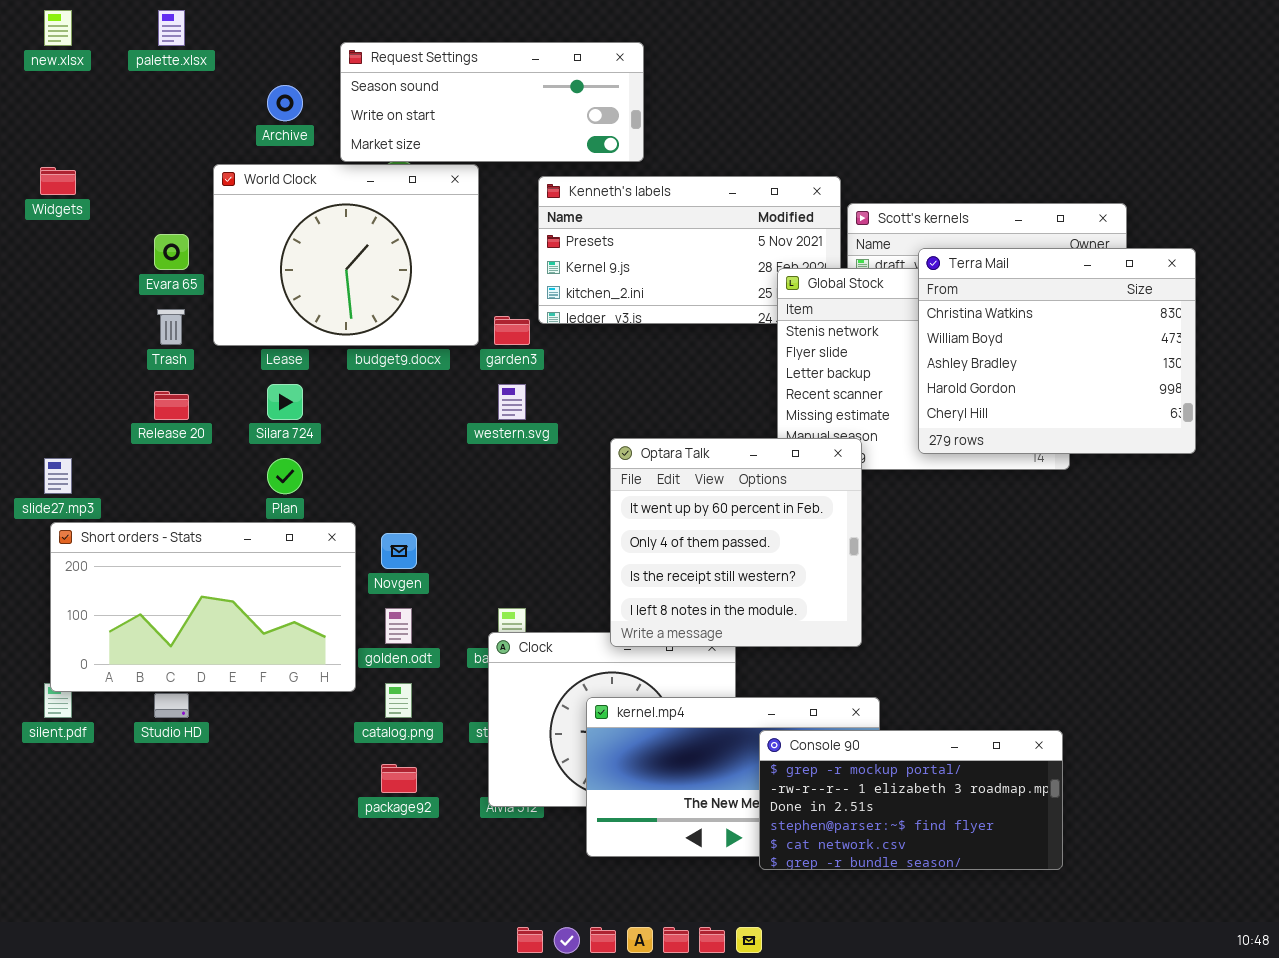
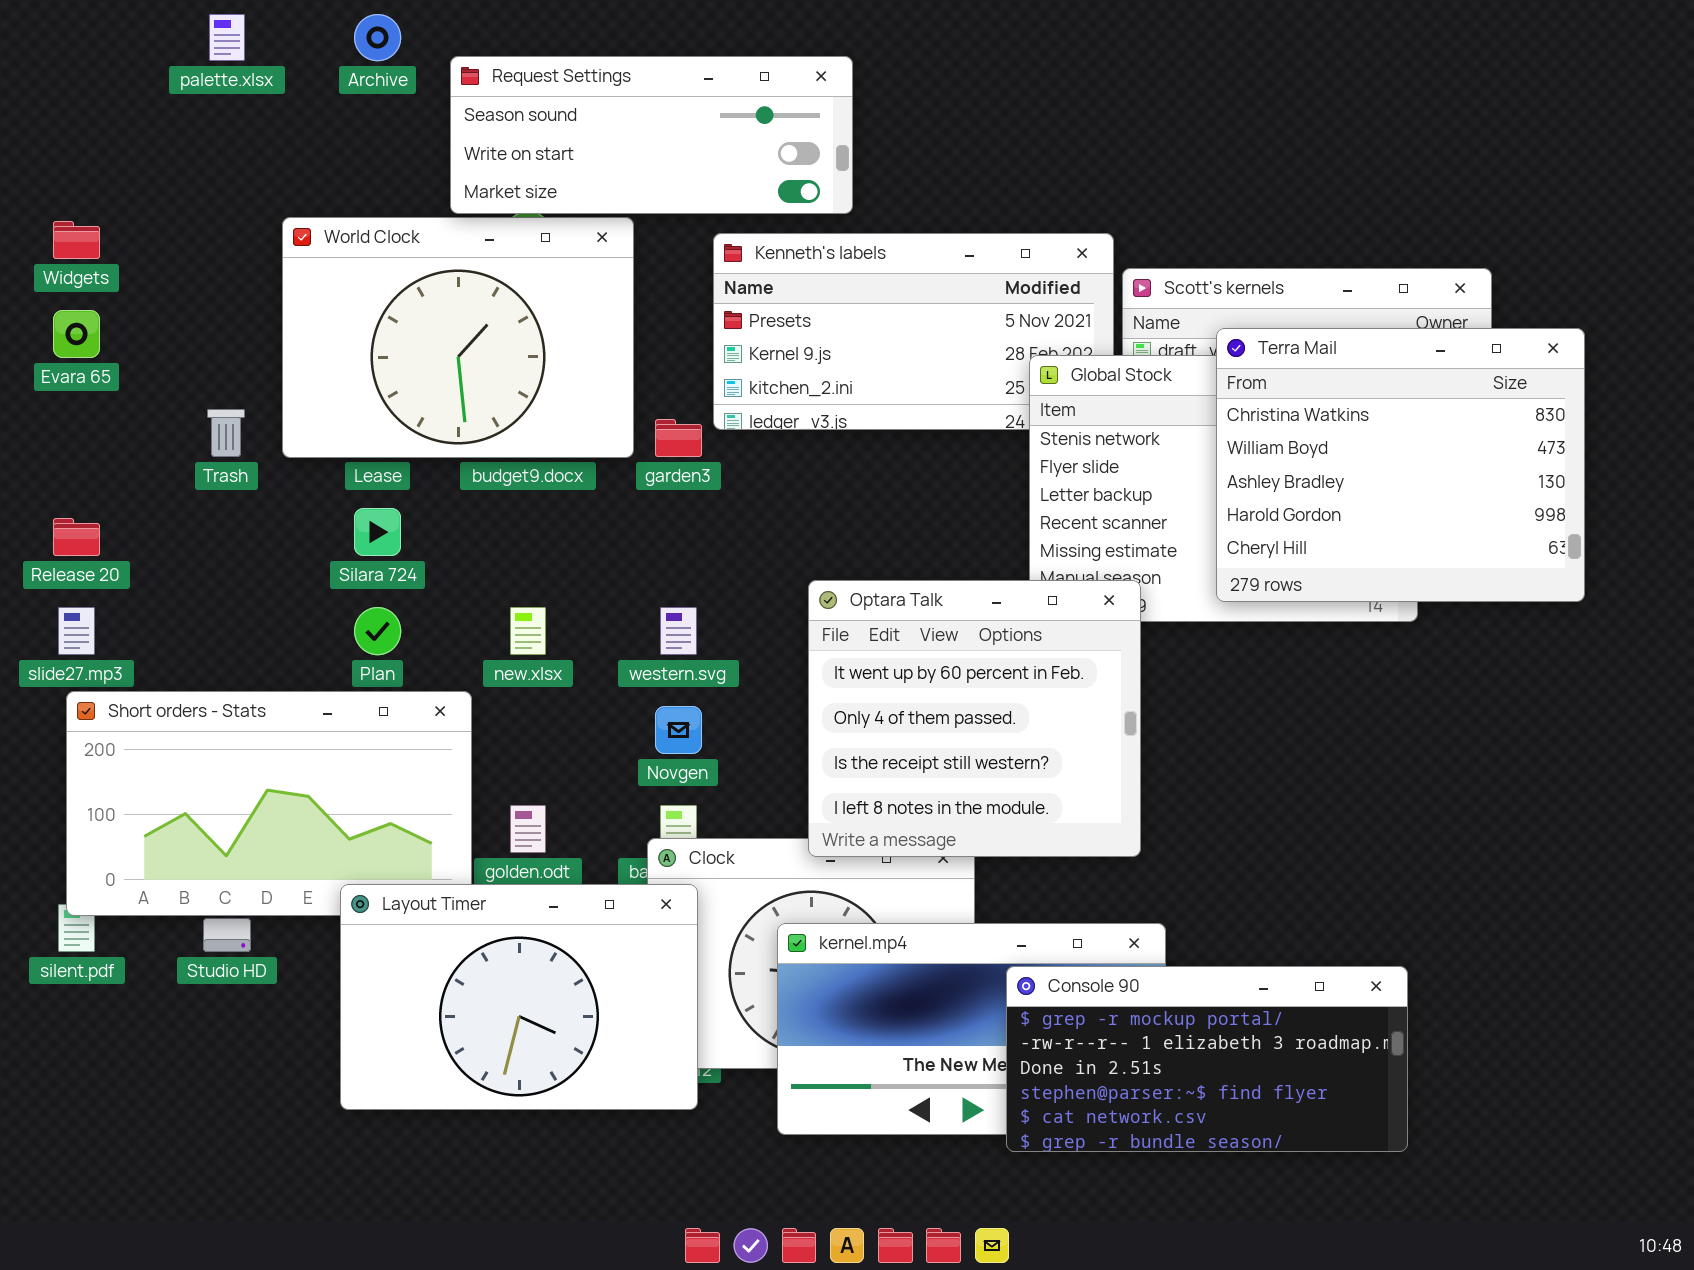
new.xlsx: [44,10,72,46] -> [510,607,546,655], moved
Archive: [267,85,303,121] -> [354,14,401,61], moved
Evara 65: [154,234,189,270] -> [53,310,100,358], moved
western.svg: [498,384,526,420] -> [660,607,697,655], moved
Release 20: [154,391,189,420] -> [53,518,100,556], moved
Novgen: [381,533,417,569] -> [655,706,702,754], moved
Layout Timer: none -> [340,884,698,1110], opened

